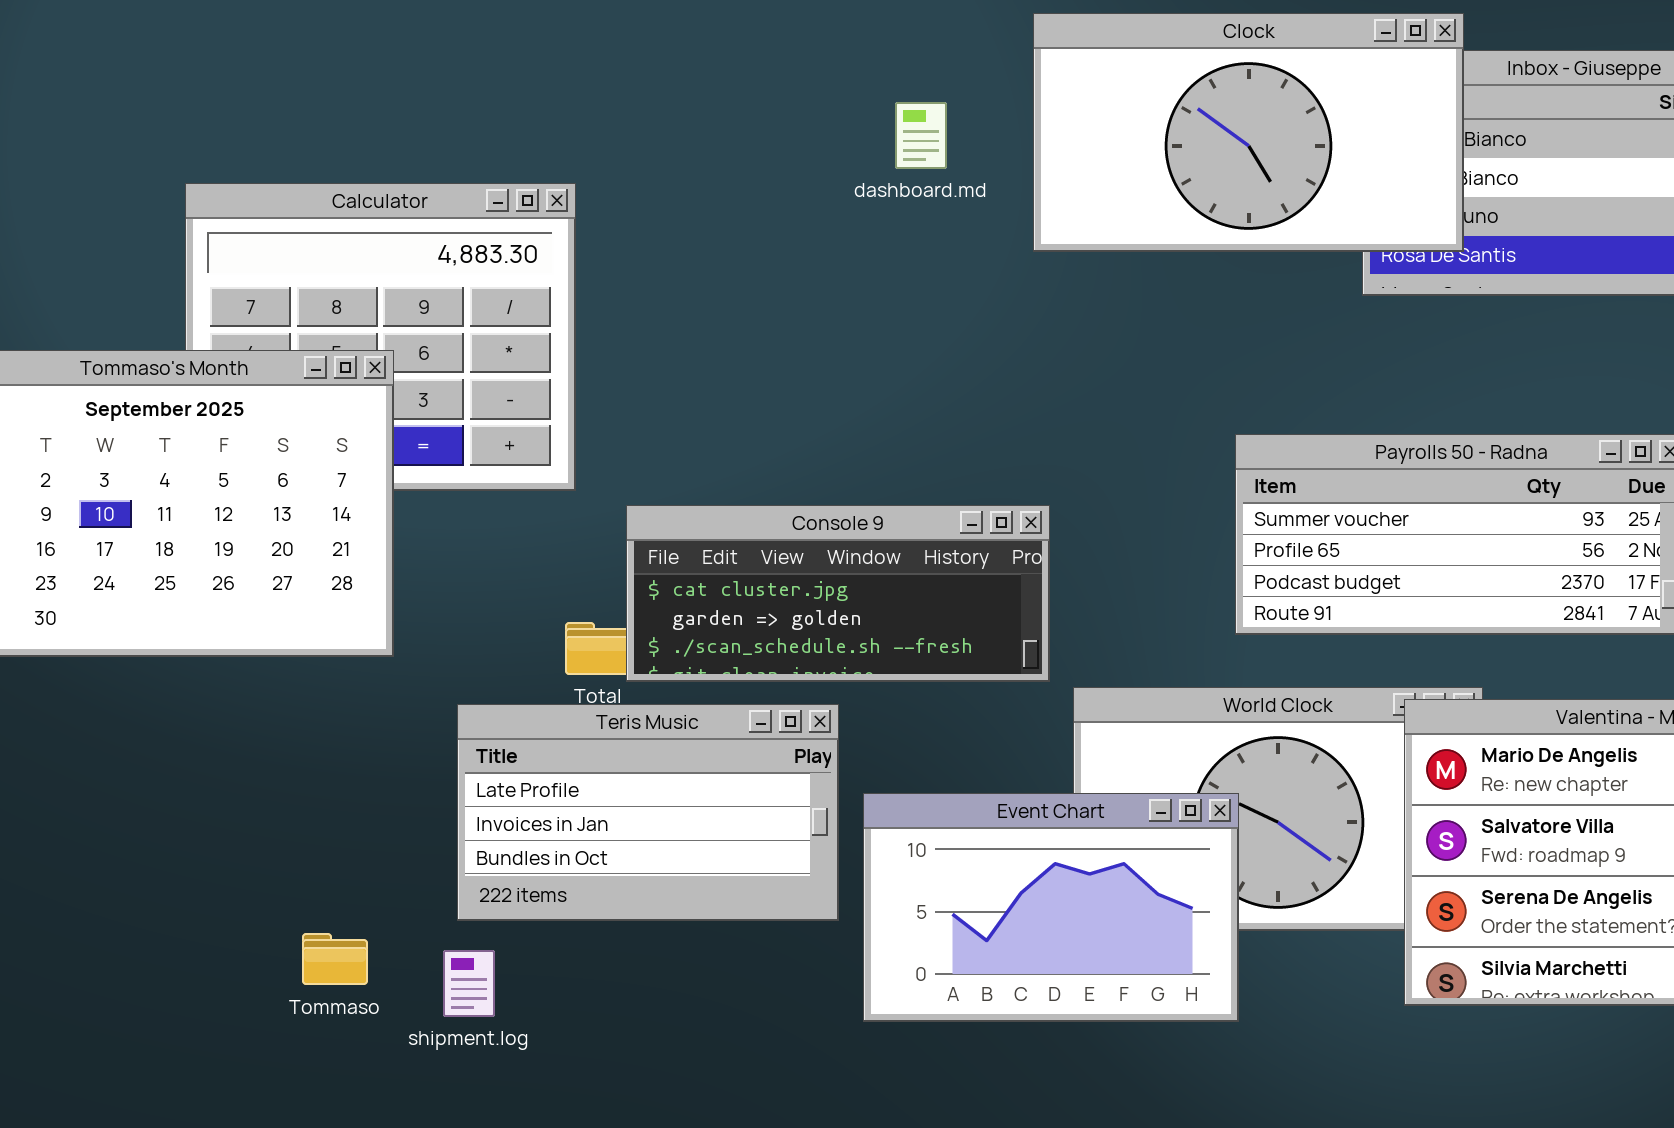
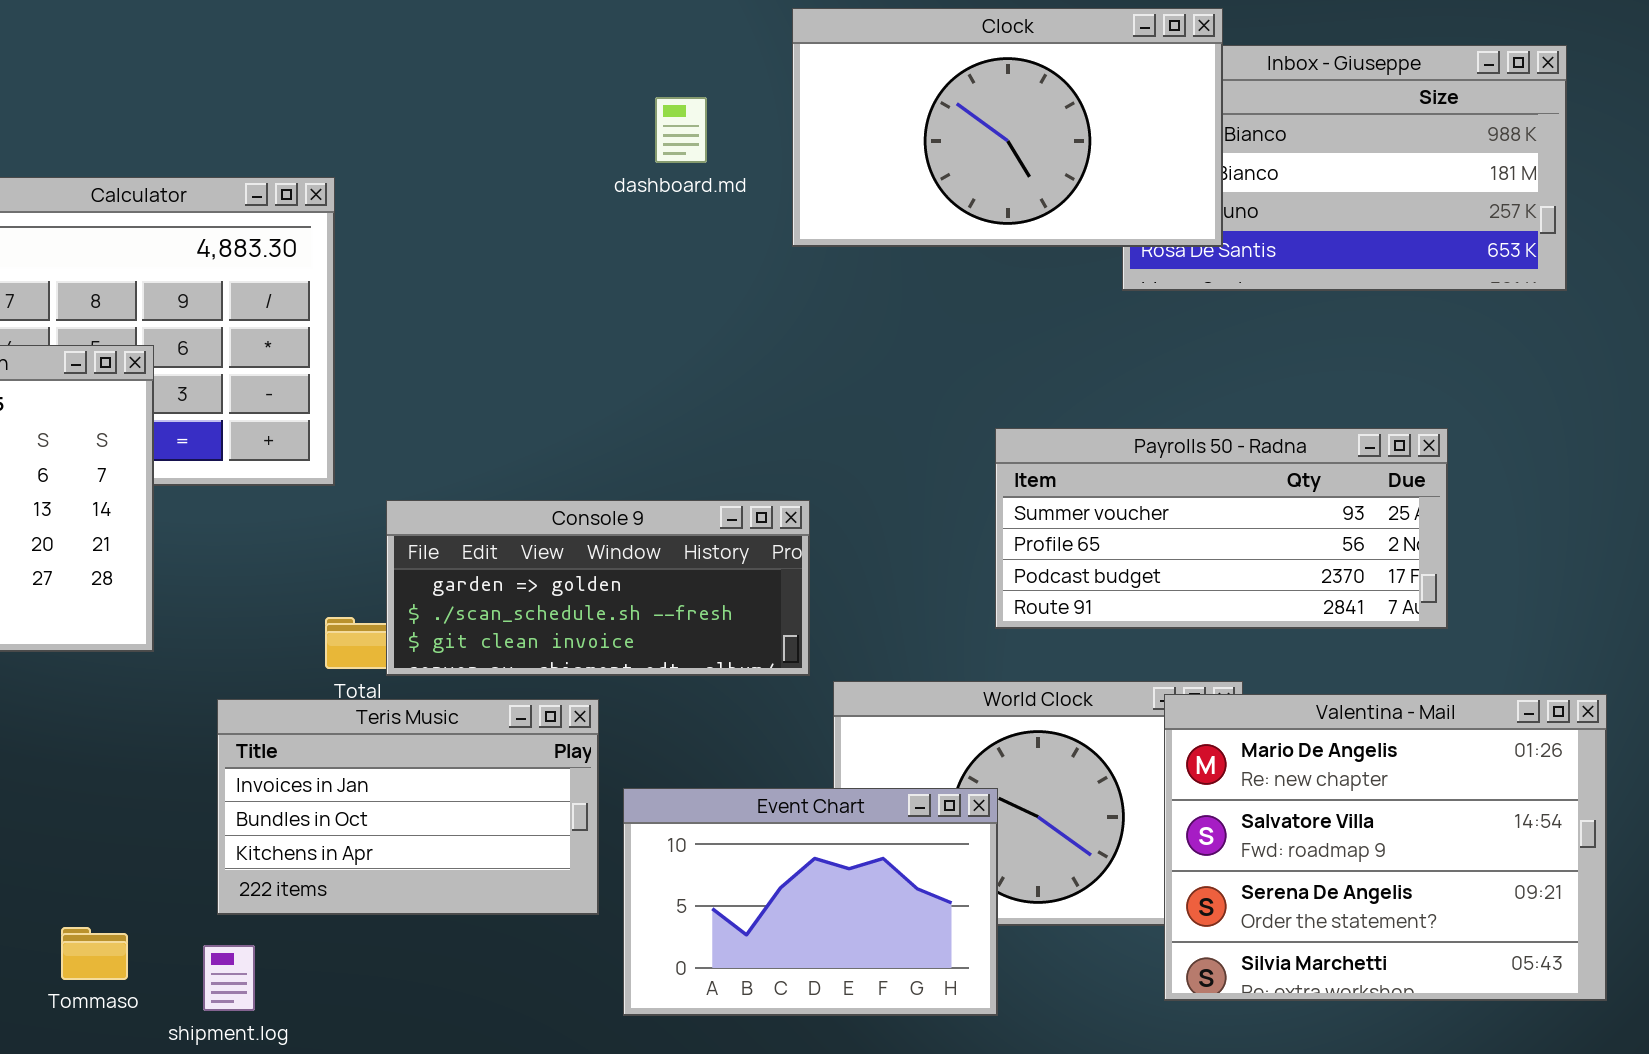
Console 9: [626,505,1050,682] -> [386,500,810,676], scrolled down 1 row
Teris Music: [457,704,839,921] -> [217,699,599,915], scrolled down 1 row

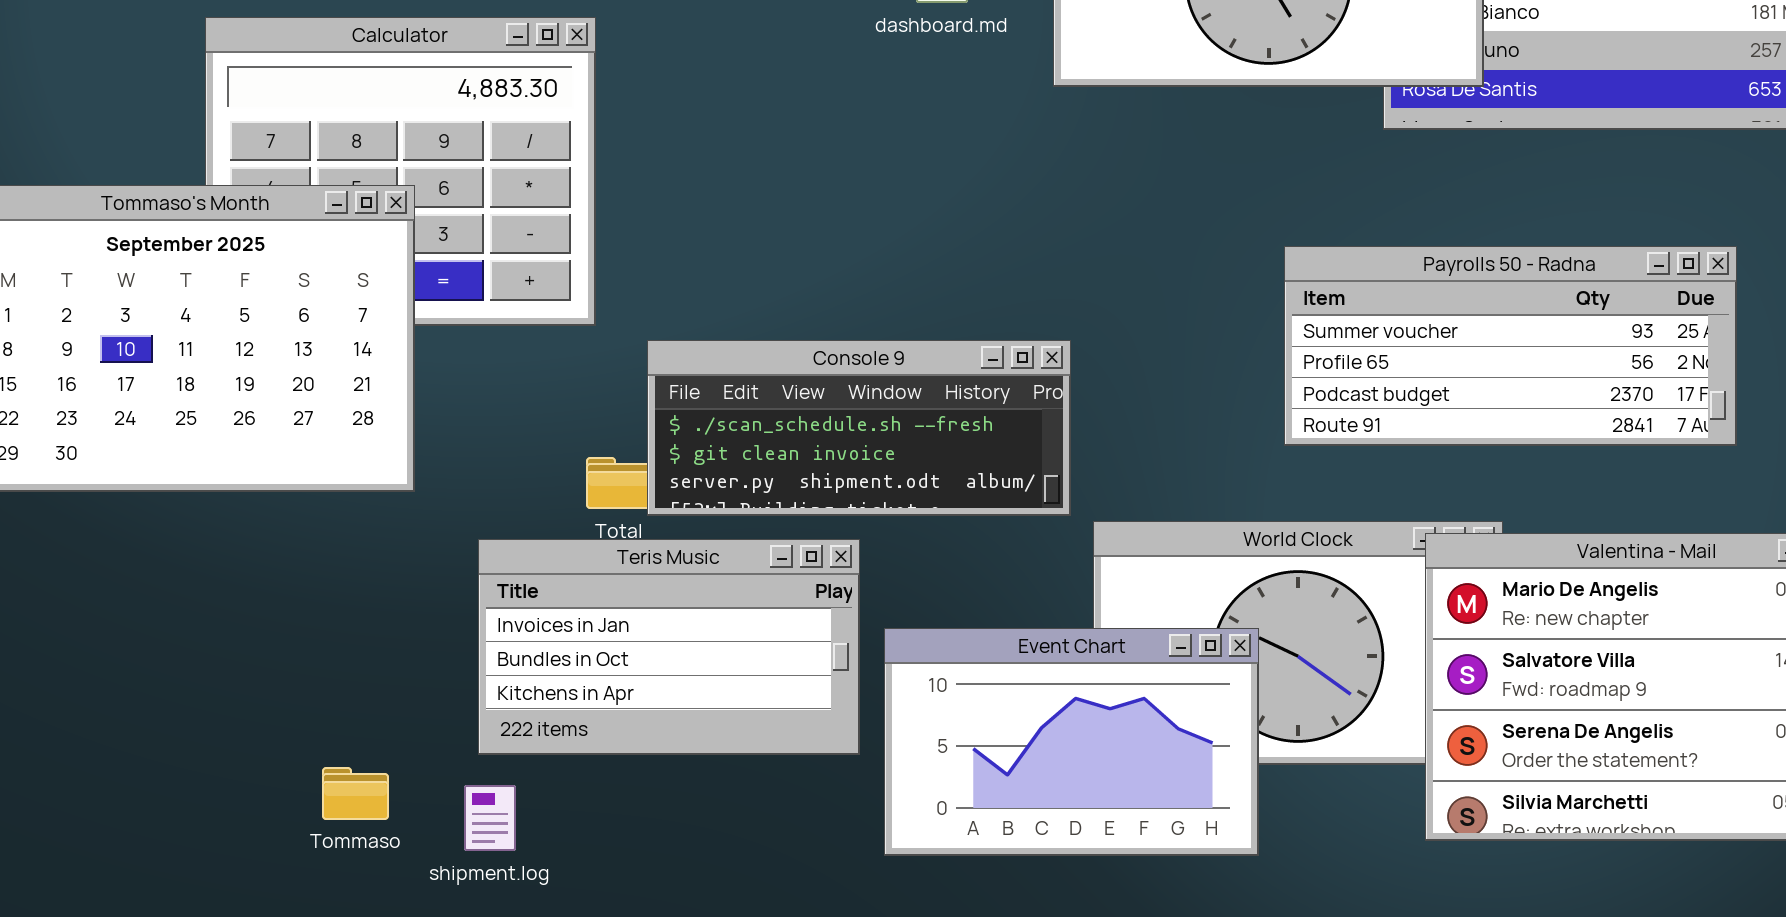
Payrolls 50 - Radna: [995,428,1448,629] -> [1284,246,1737,446], moved
Console 9: [386,500,810,676] -> [647,340,1071,516], scrolled down 1 row

